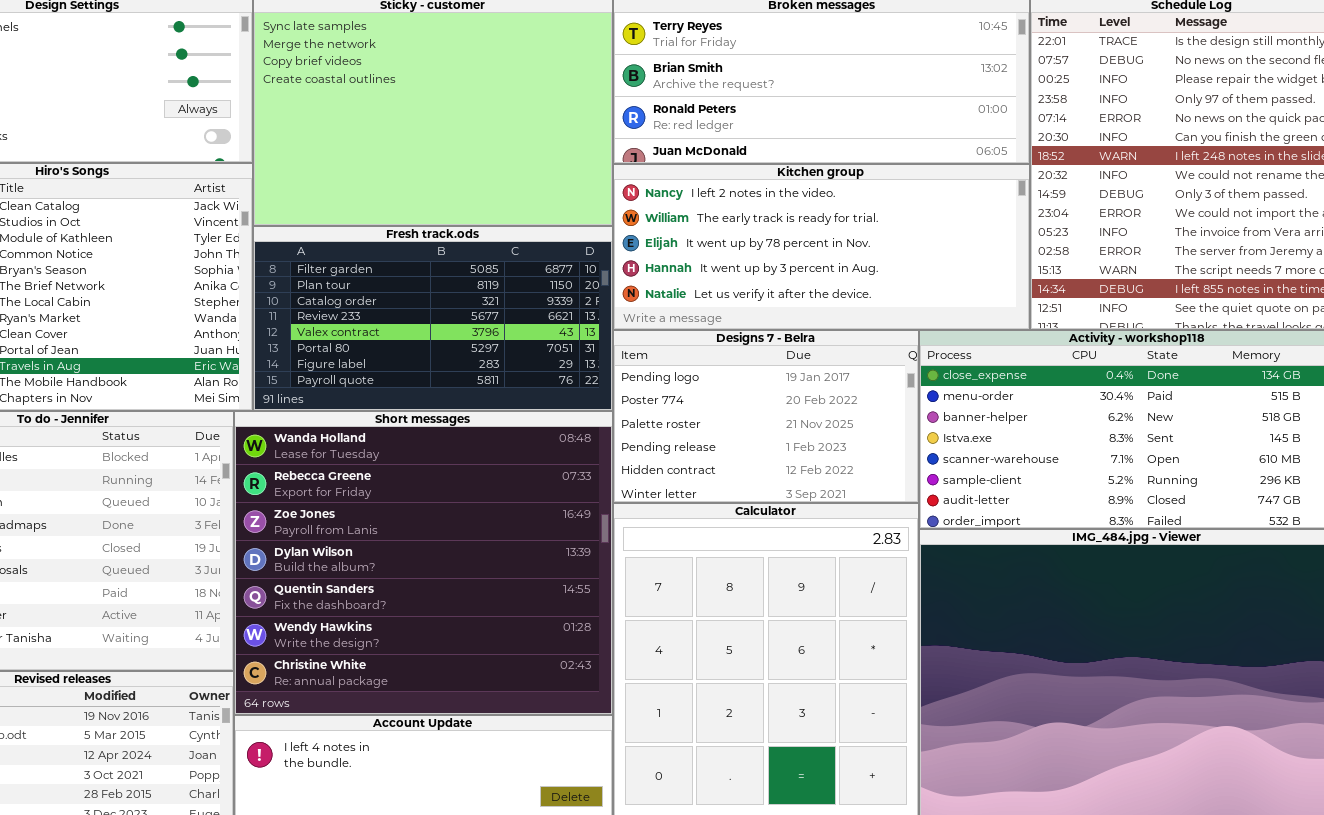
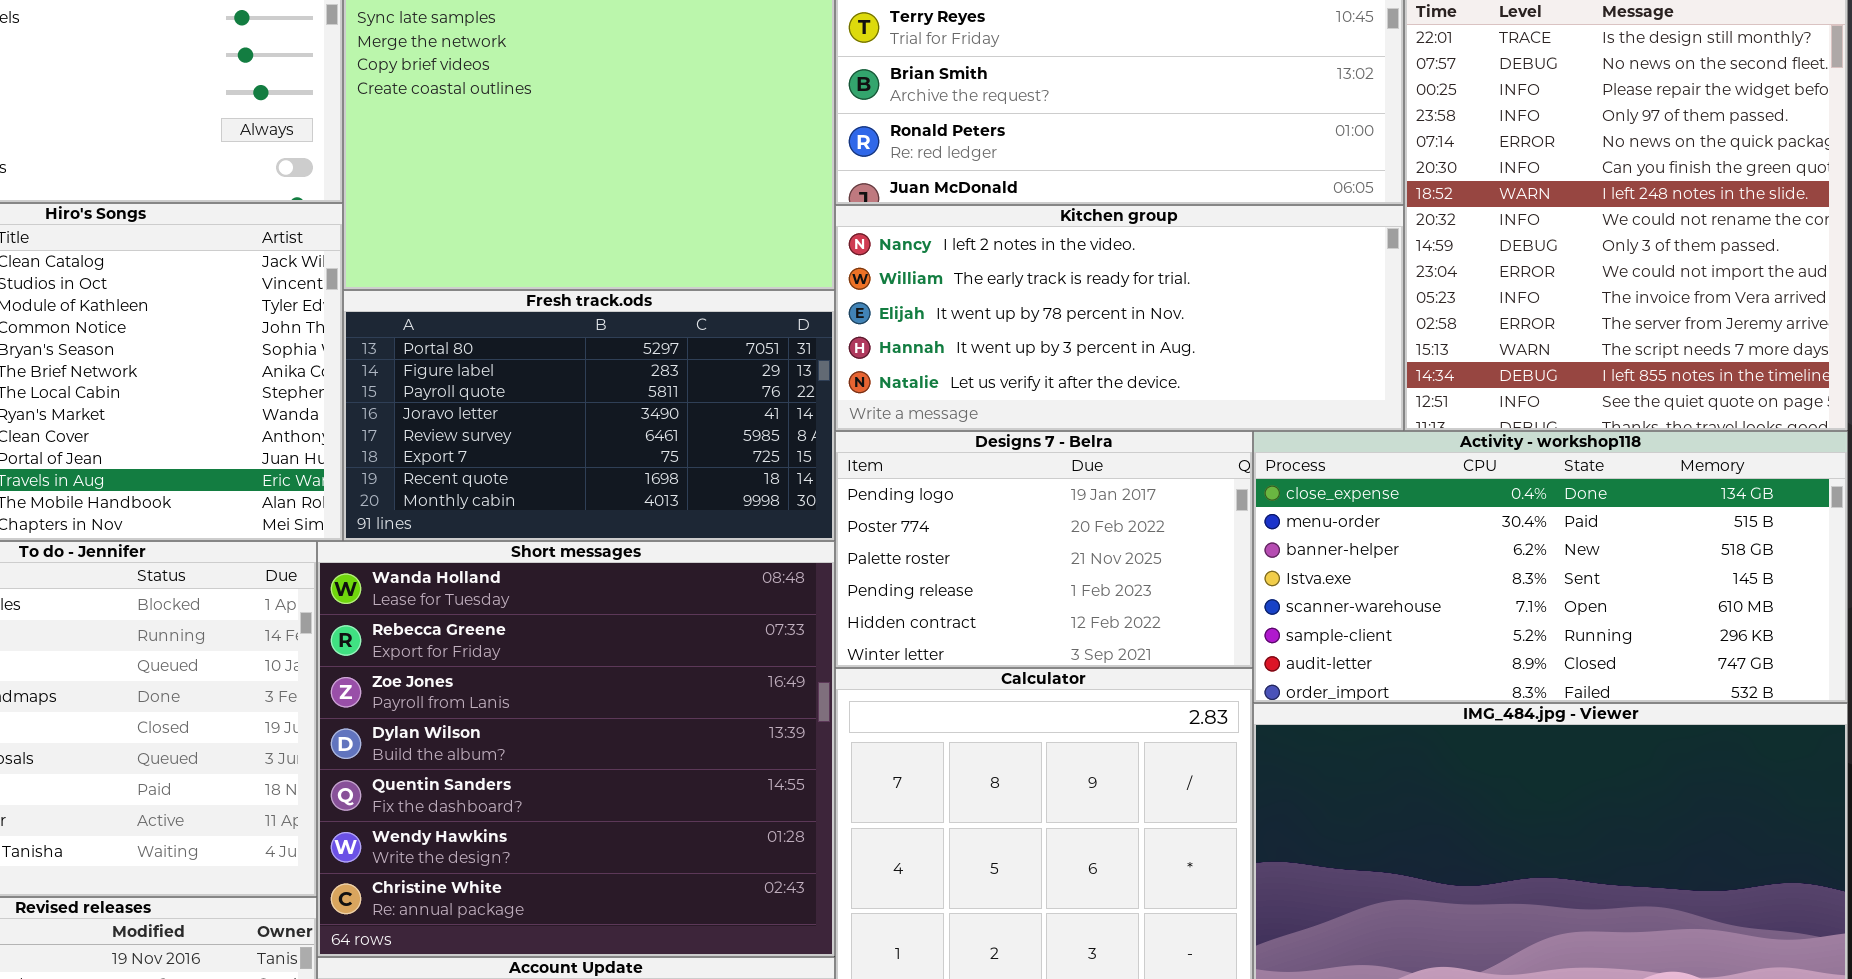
Fresh track.ods: [253,226,613,411] -> [343,290,835,541], scrolled down 5 rows

